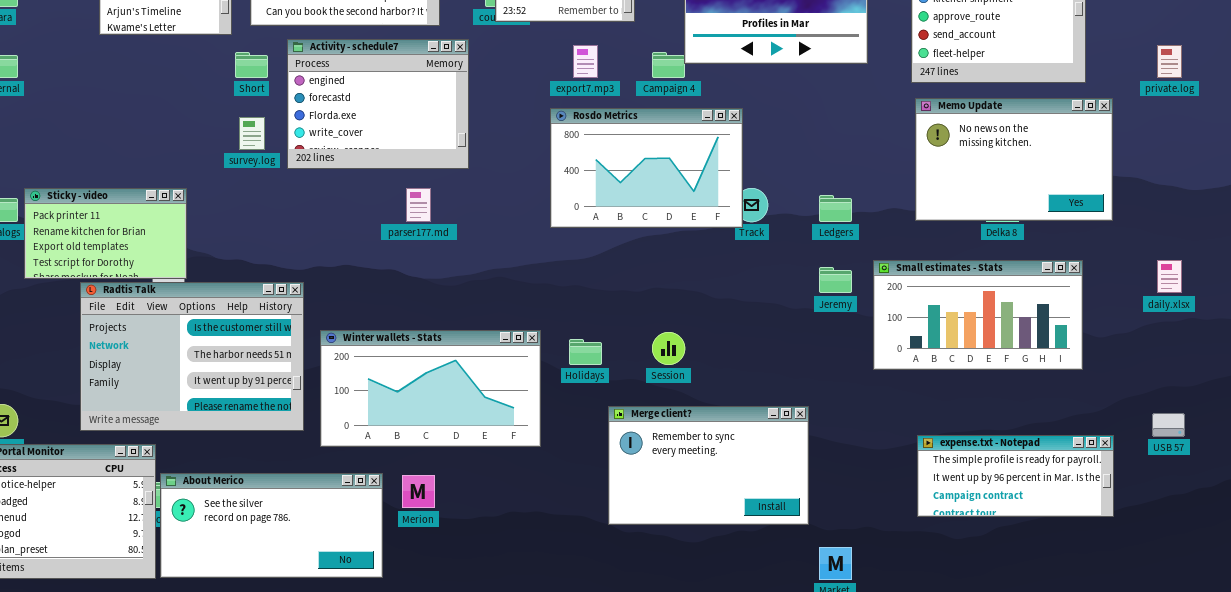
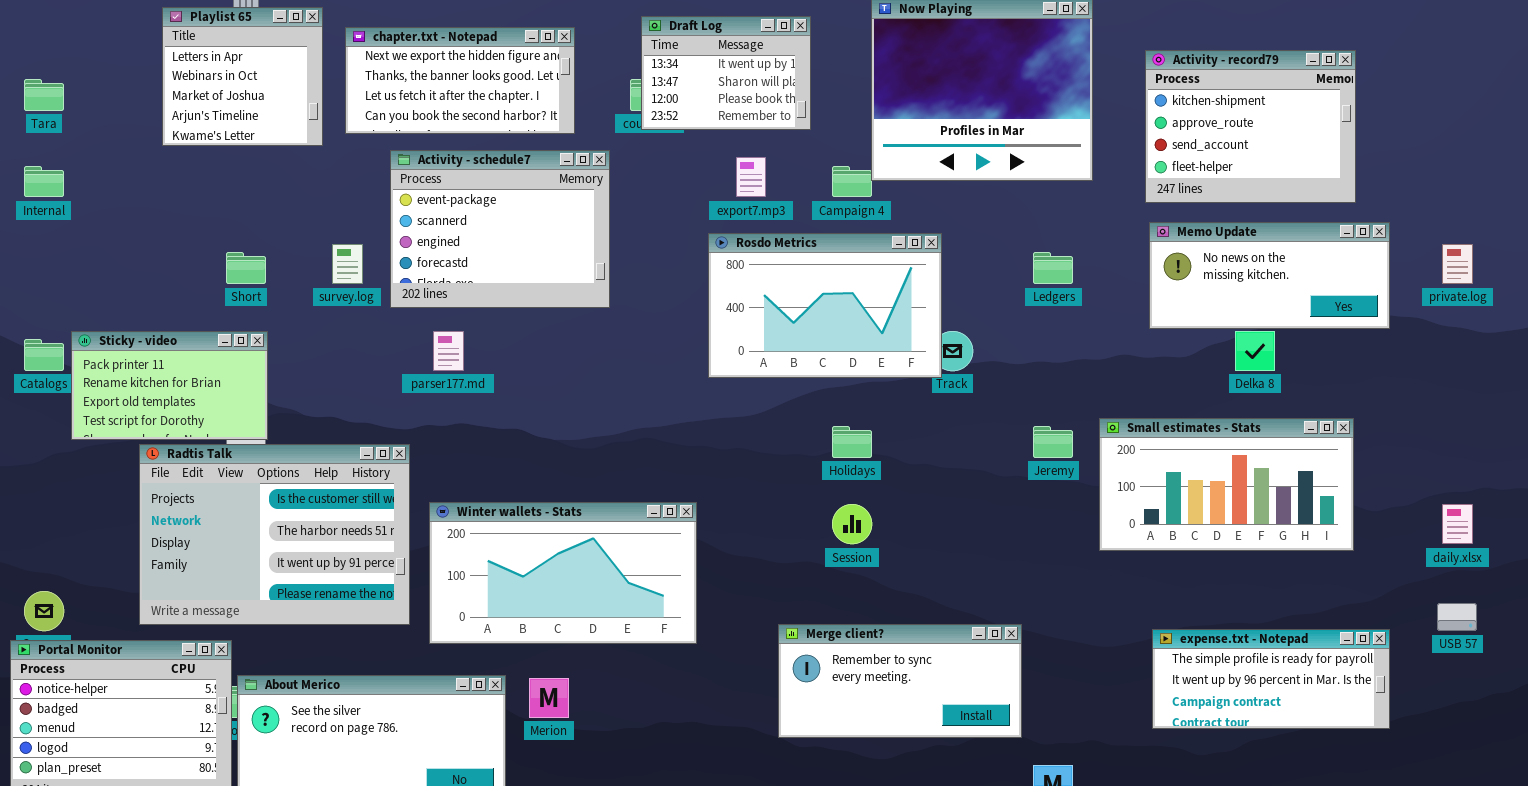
Activity - schedule7: [287,39,469,169] -> [390,150,610,308], scrolled up 2 rows
private.log: [1157,45,1182,78] -> [1442,244,1473,284], moved
Short: [235,52,268,78] -> [226,252,266,284], moved
Memo Update: [915,98,1113,221] -> [1149,222,1390,329], resized
parser177.md: [406,188,431,222] -> [433,331,464,371], moved
Ledgers: [819,195,852,222] -> [1033,252,1073,284], moved
daily.xlsx: [1157,260,1182,293] -> [1442,504,1473,544], moved
Holidays: [569,339,602,365] -> [832,426,872,458], moved
Merge client?: [608,406,809,525] -> [778,624,1022,738], resized

